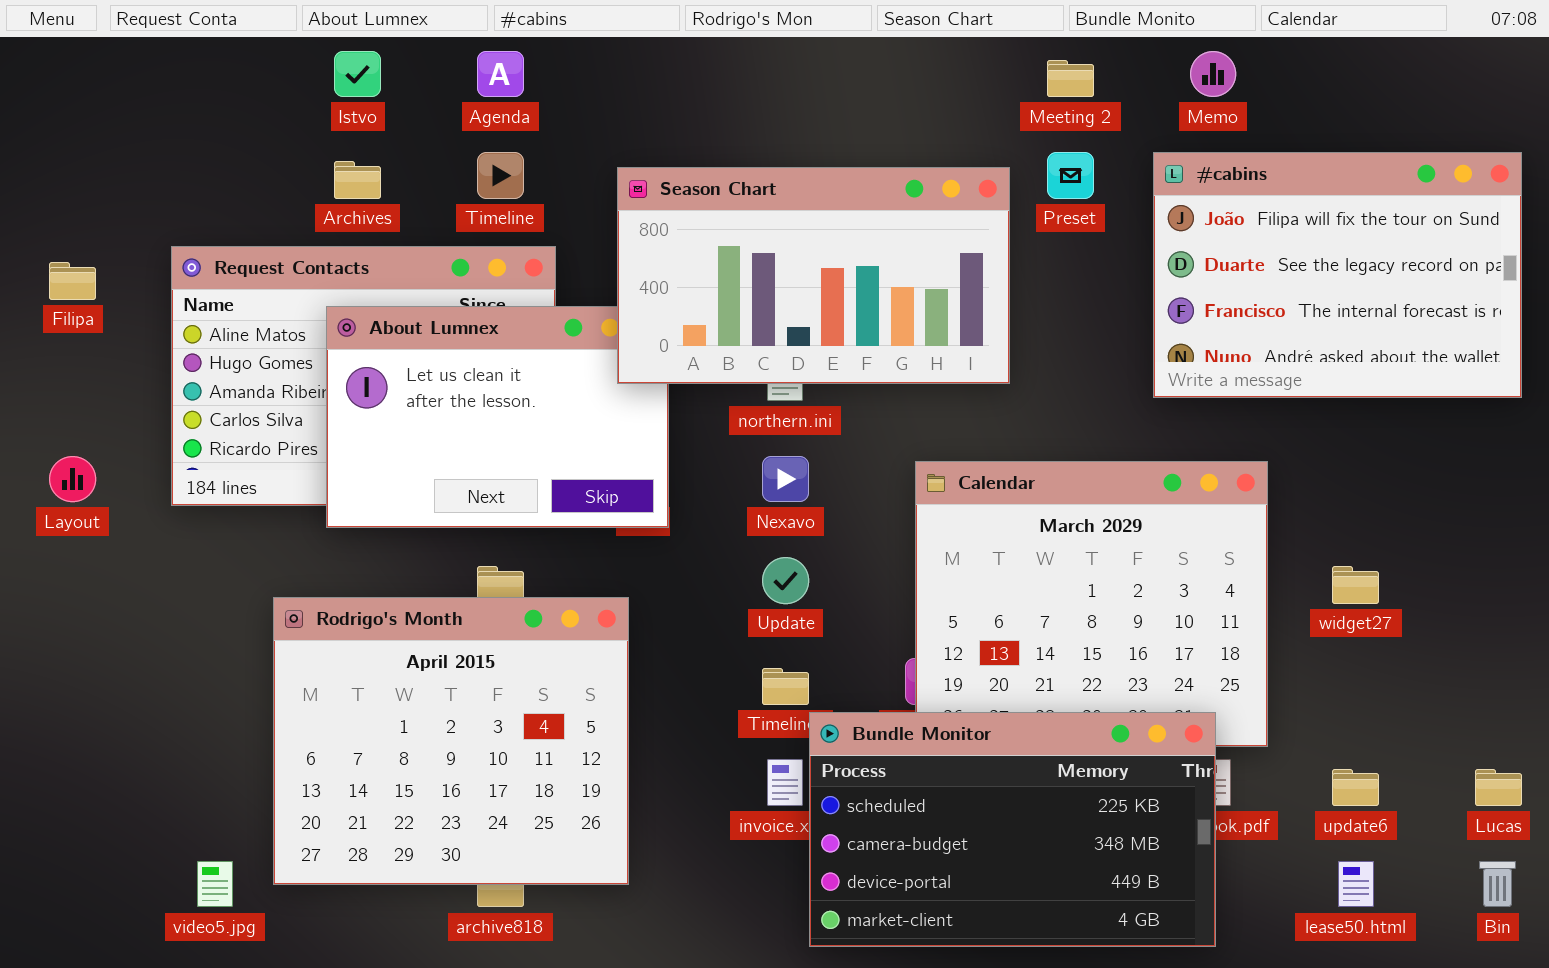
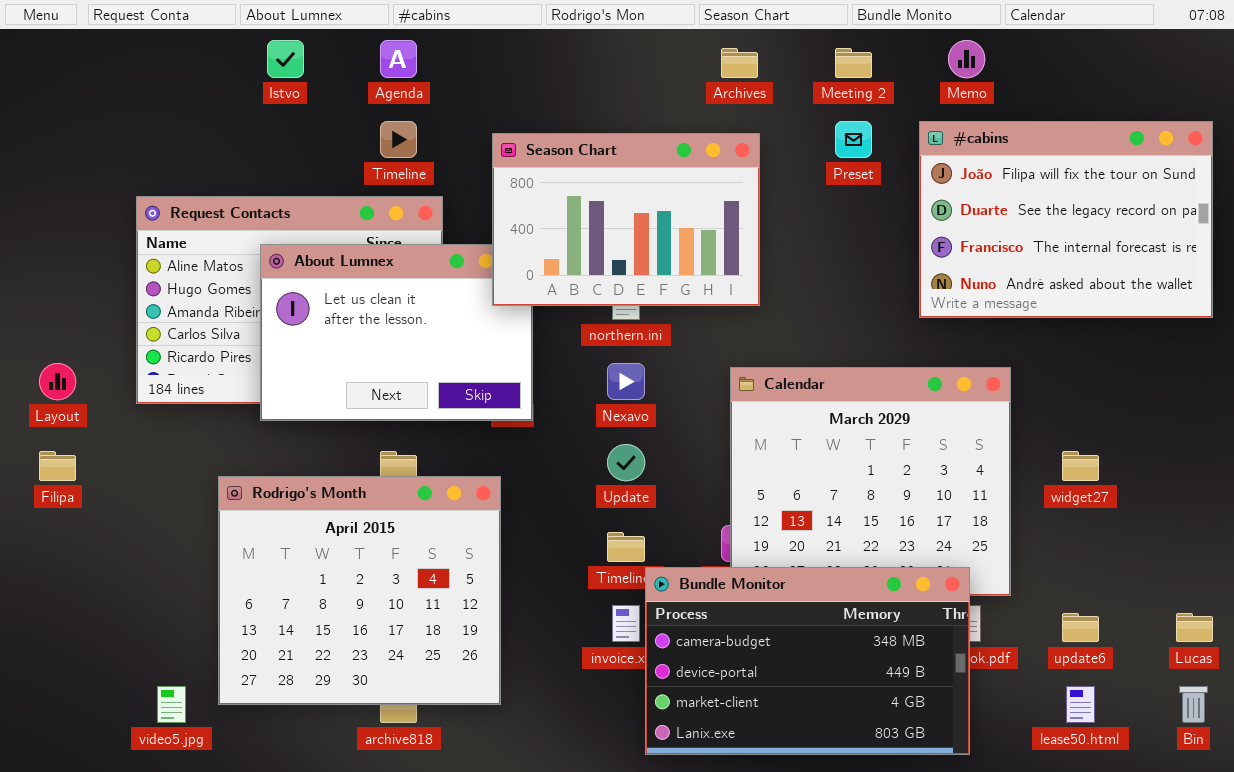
Archives: [334,161,381,199] -> [721,48,758,78], moved
Season Chart: [617,167,1010,384] -> [492,133,760,306], resized
Filipa: [49,262,96,300] -> [39,451,76,481], moved
Bundle Monitor: [809,712,1216,947] -> [645,567,970,755], scrolled down 1 row

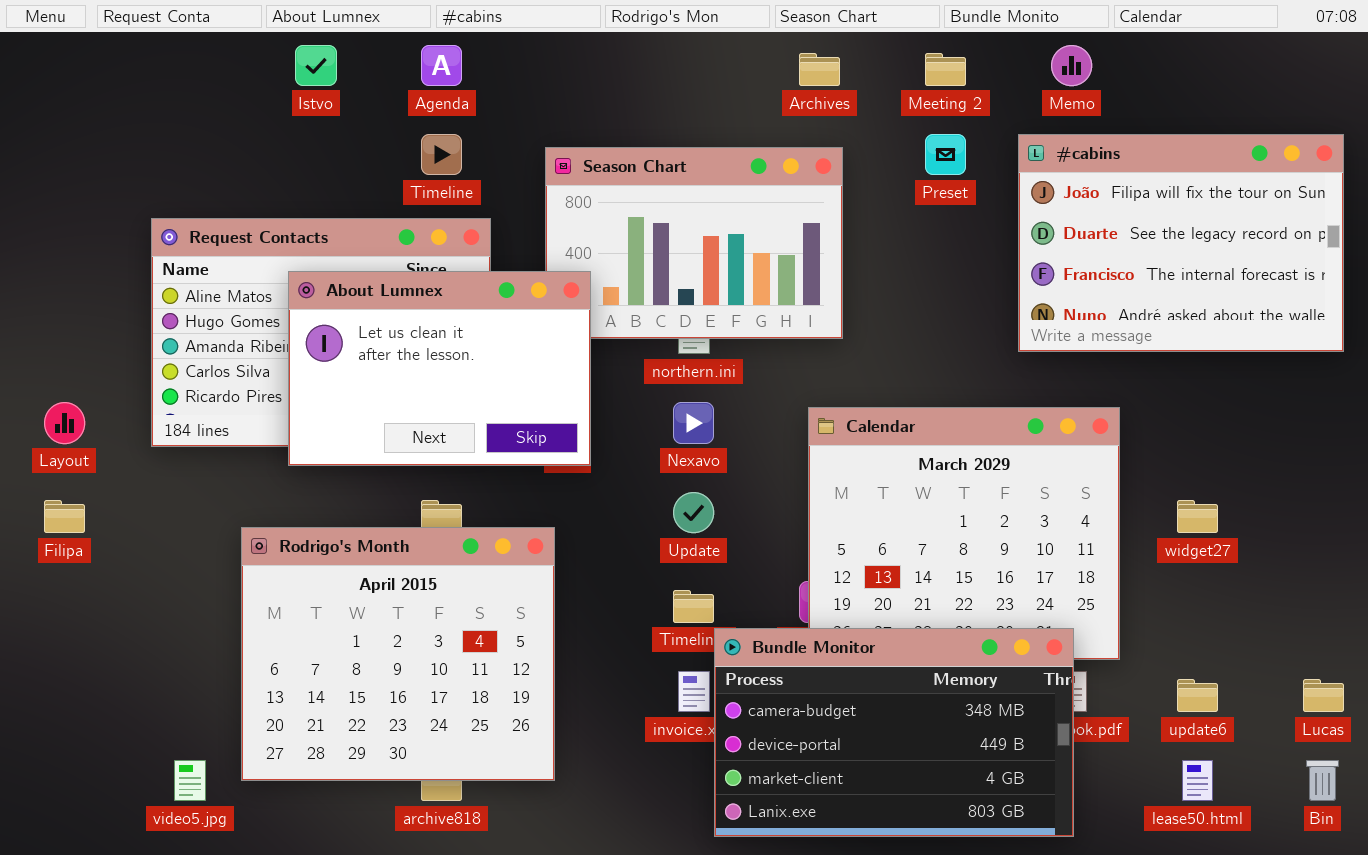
About Lumnex: [260,244,533,421] -> [288,271,591,466], raised

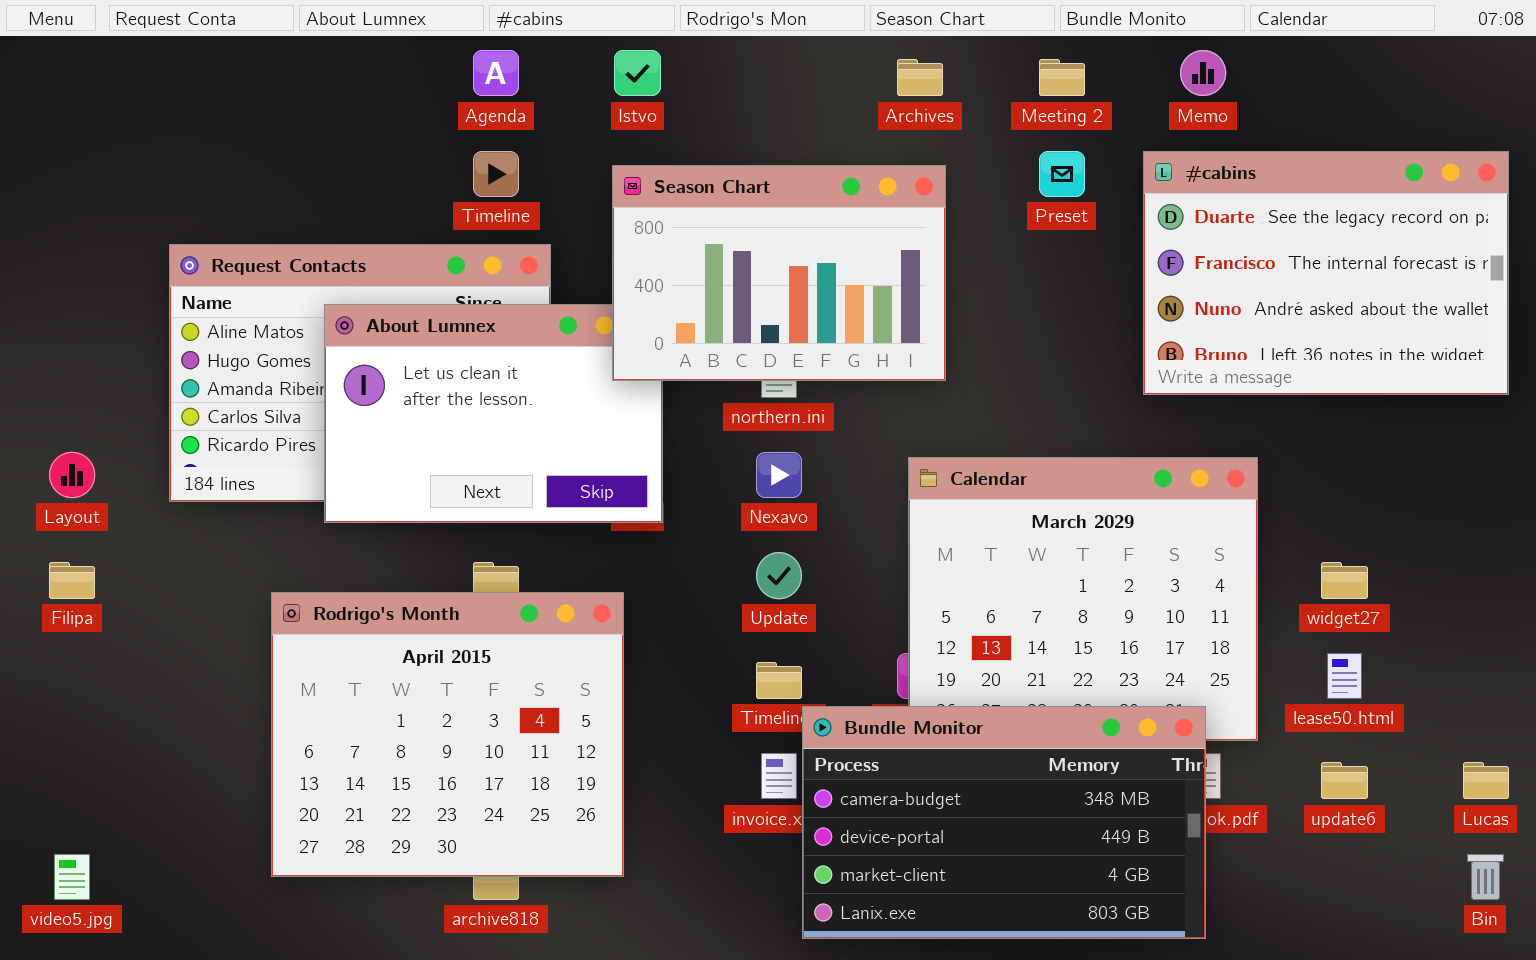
Istvo: [295,45,337,86] -> [614,50,661,96], moved
#cabins: [1018,134,1344,352] -> [1143,151,1509,395], scrolled down 1 row
Season Chart: [545,147,843,339] -> [612,165,946,381], raised
video5.jpg: [174,760,206,801] -> [54,854,90,900], moved
lease50.html: [1182,760,1213,801] -> [1327,653,1362,699], moved

